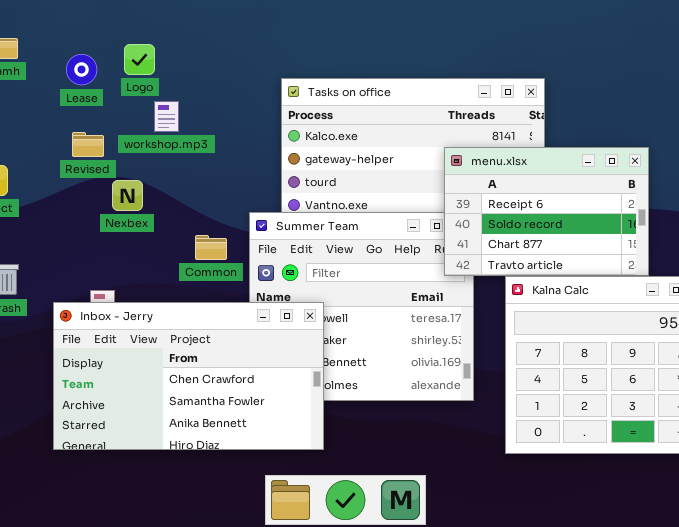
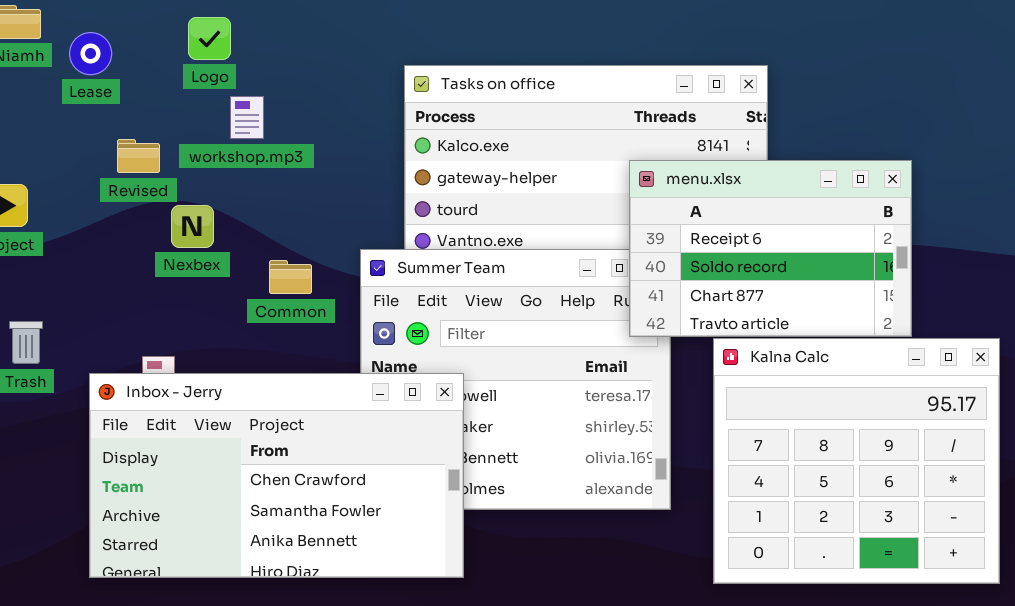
Lease: [66,54,97,85] -> [69,32,112,75], moved
Common: [195,235,227,260] -> [269,260,312,294], moved

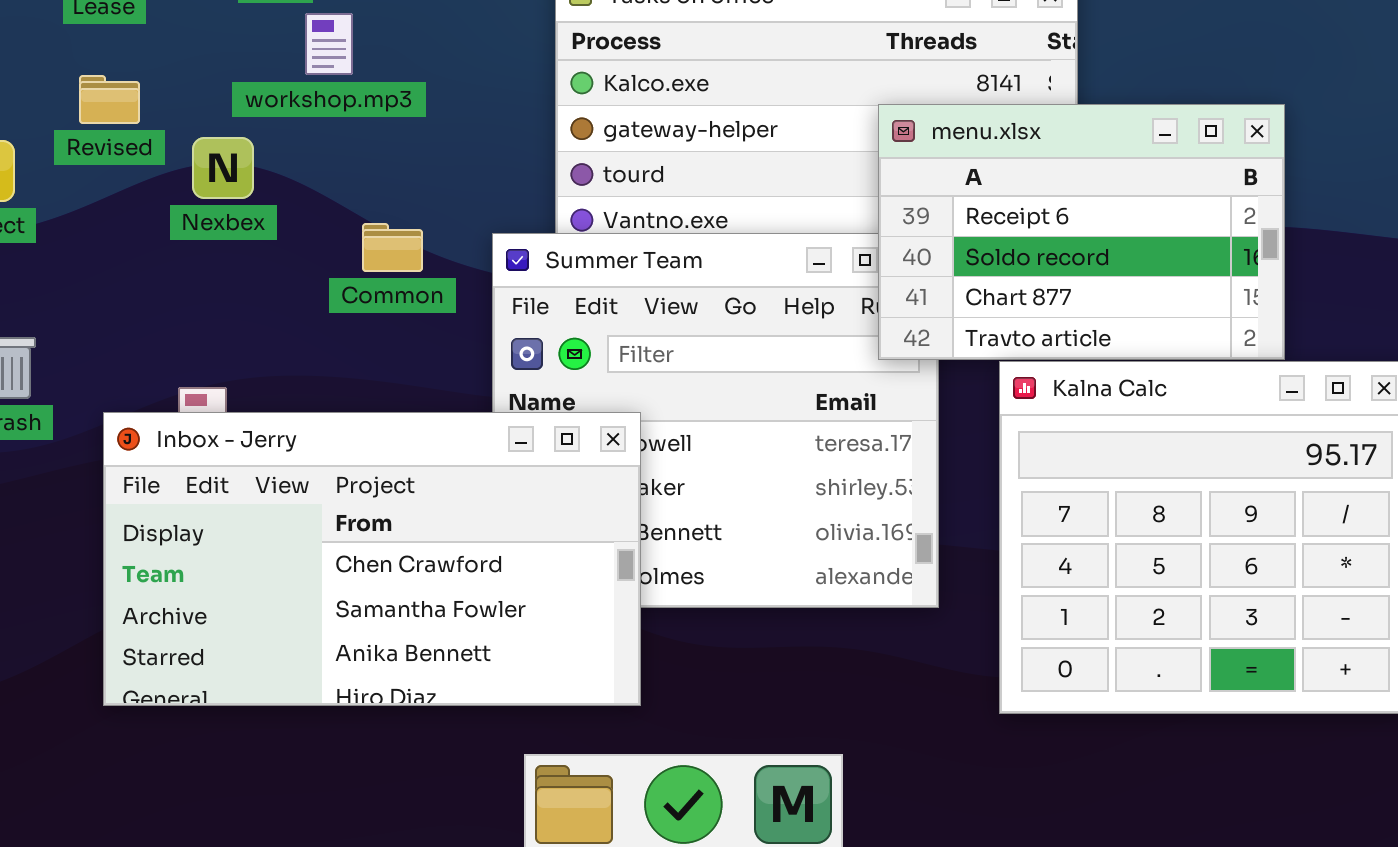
Revised: [117,139,160,173] -> [79,75,140,124], moved
Nexbex: [171,205,214,248] -> [192,137,254,199], moved
Common: [269,260,312,294] -> [362,223,423,272], moved

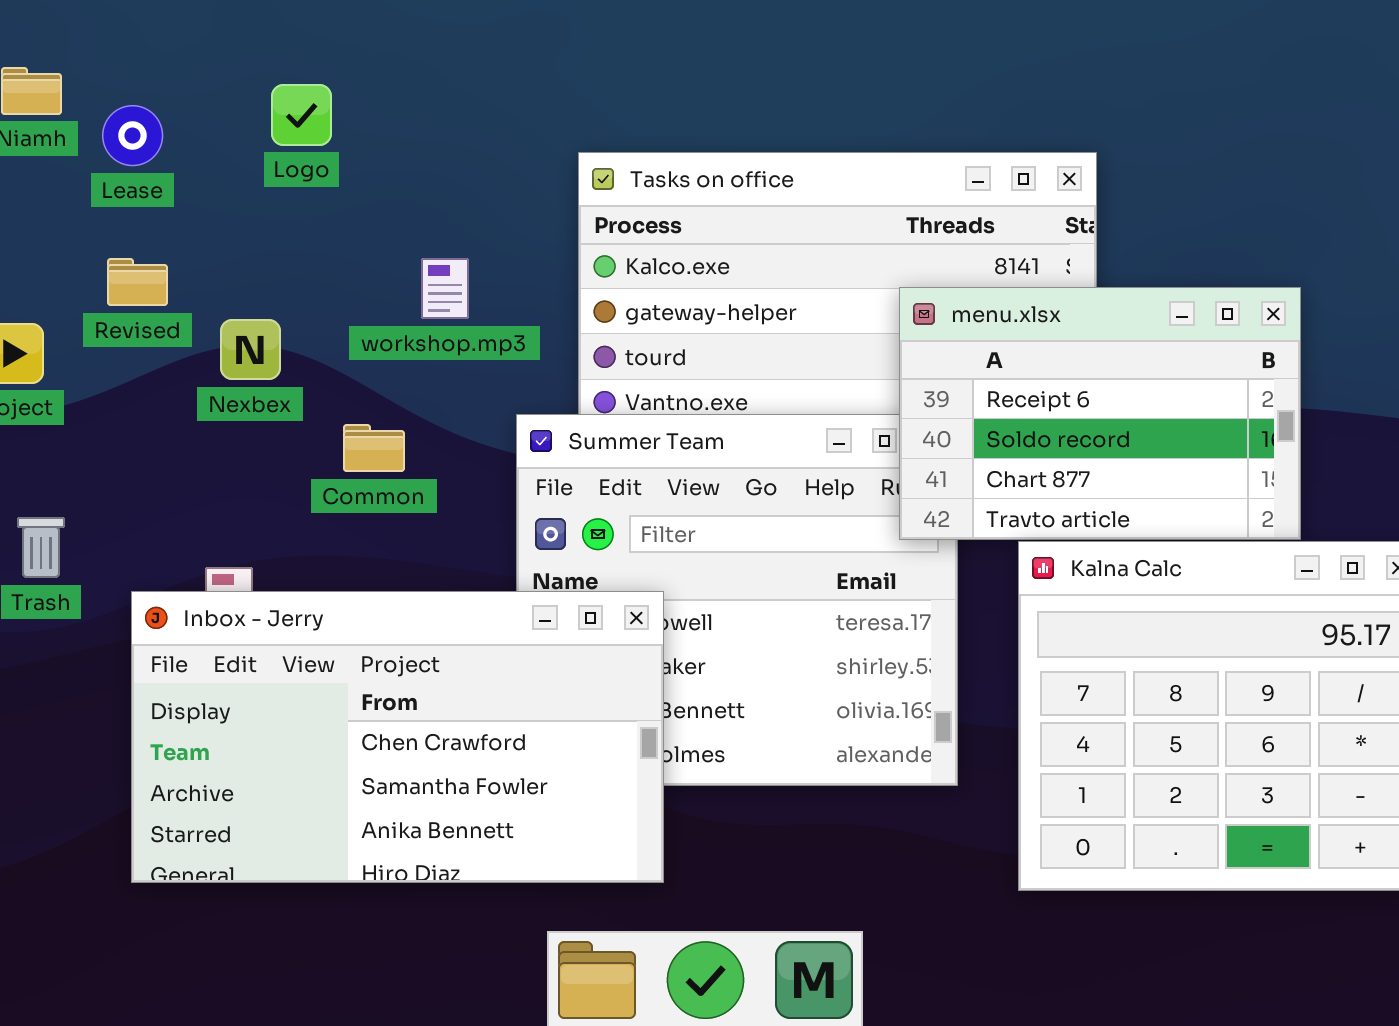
workshop.mp3: [305,13,353,75] -> [421,258,469,319], moved
Common: [362,223,423,272] -> [343,424,405,472], moved

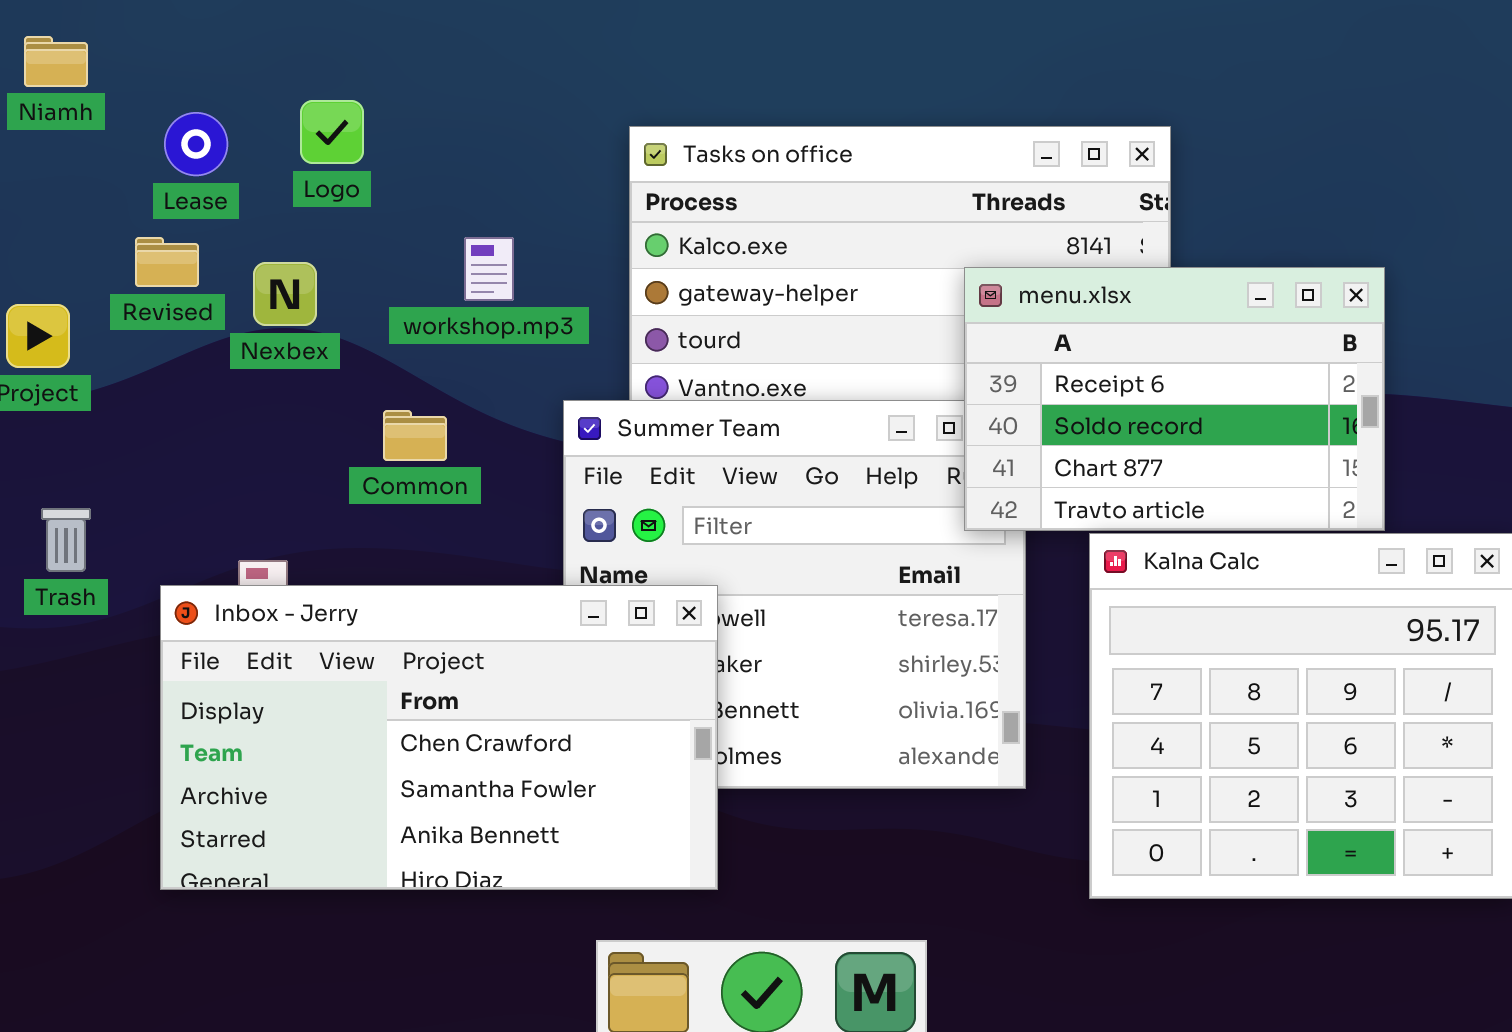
Logo: [271,84,332,146] -> [300,100,364,164], moved
Lease: [102,105,163,166] -> [164,112,228,176], moved
Nexbex: [220,319,281,380] -> [253,262,317,326], moved

